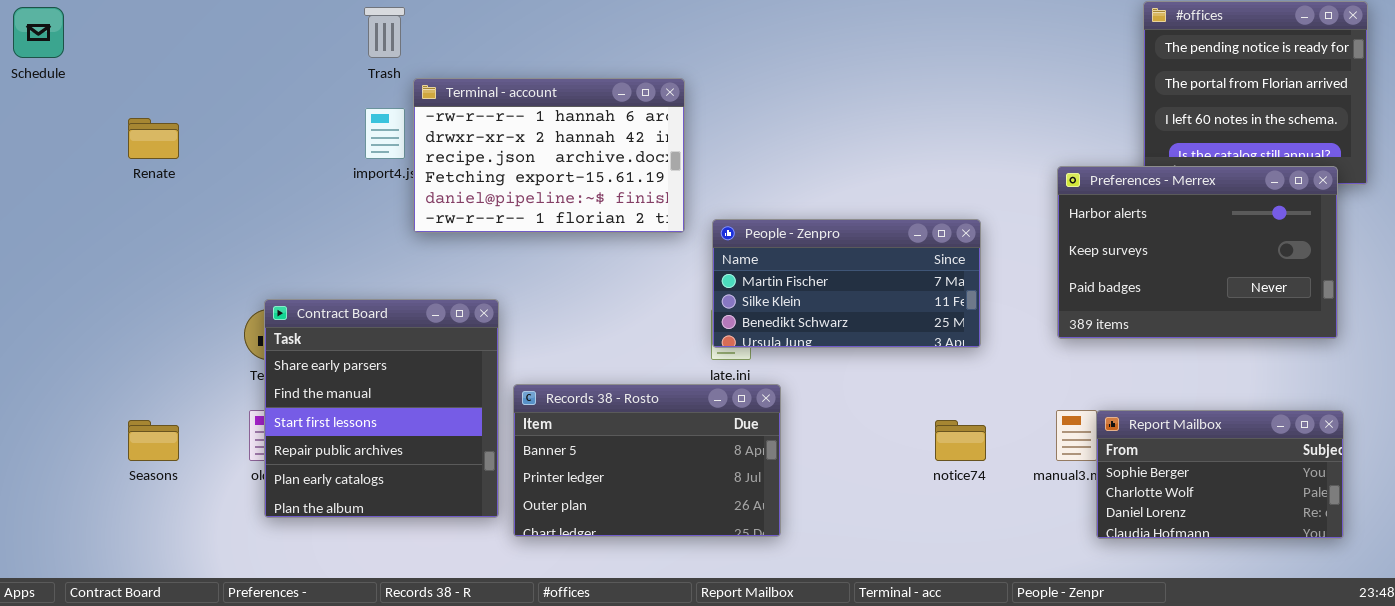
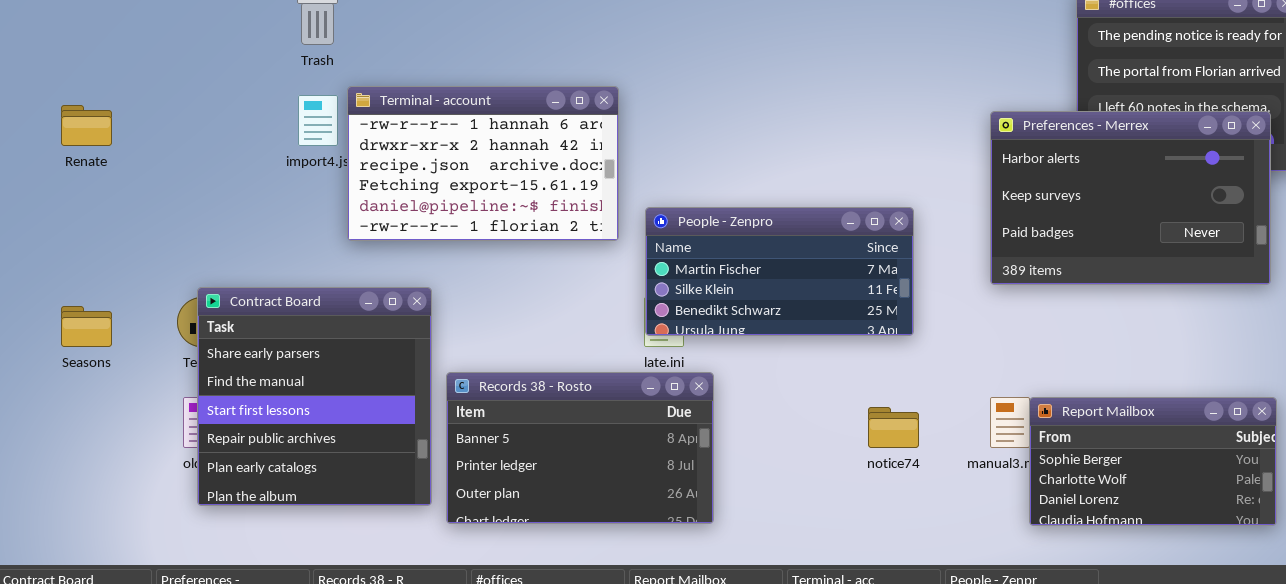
Terminal - account: [413,78,685,233] -> [347,86,619,241], moved
Preferences - Merrex: [1057,166,1338,339] -> [990,111,1271,285], moved
Seasons: [128,420,179,461] -> [61,306,112,347], moved

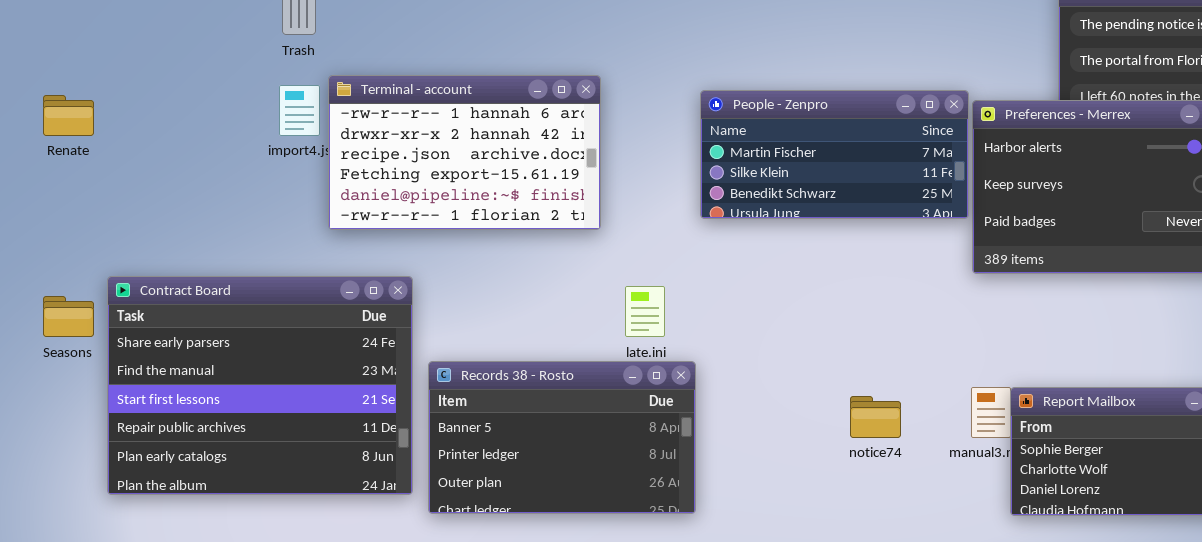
People - Zenpro: [645,207,914,336] -> [700,90,969,219], moved
Contract Board: [197,287,432,506] -> [107,276,413,495], resized

